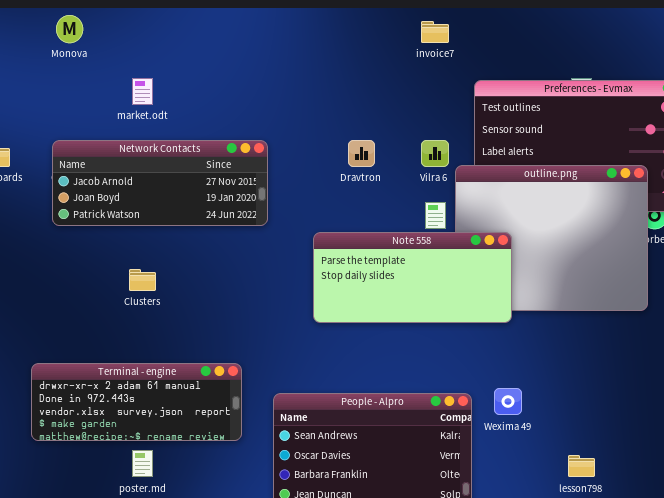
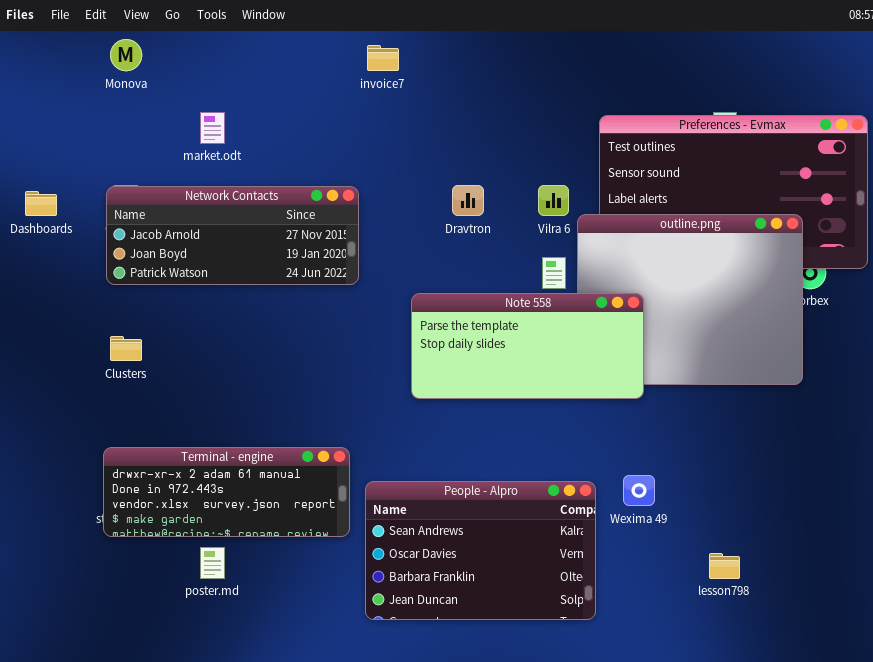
invoice7: [421,21,449,43] -> [367,45,399,71], moved
Clusters: [129,269,156,291] -> [110,336,142,361], moved
Terminal - engine: [31,363,242,441] -> [103,447,350,537], moved

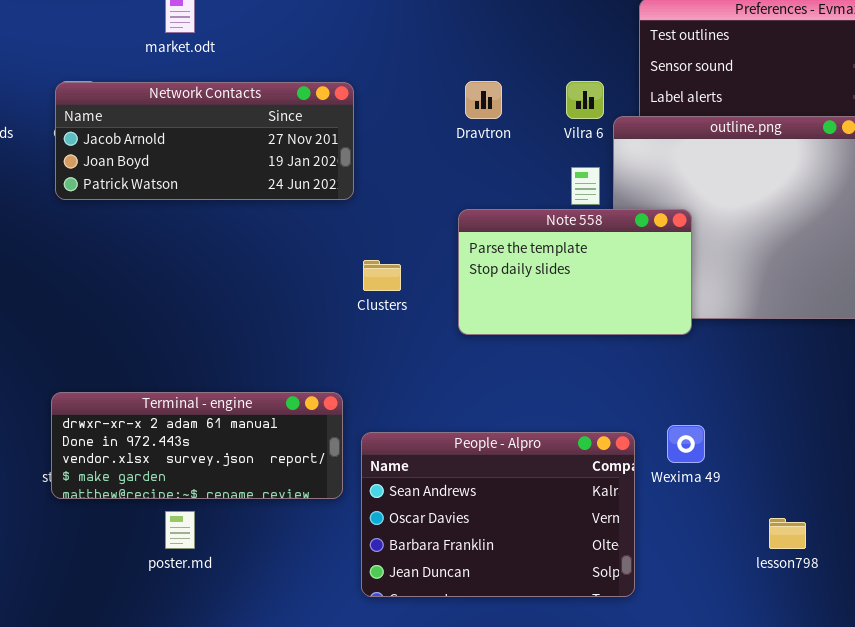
Note 558: [411,293,644,399] -> [458,209,692,335], resized
Clusters: [110,336,142,361] -> [363,260,401,291], moved

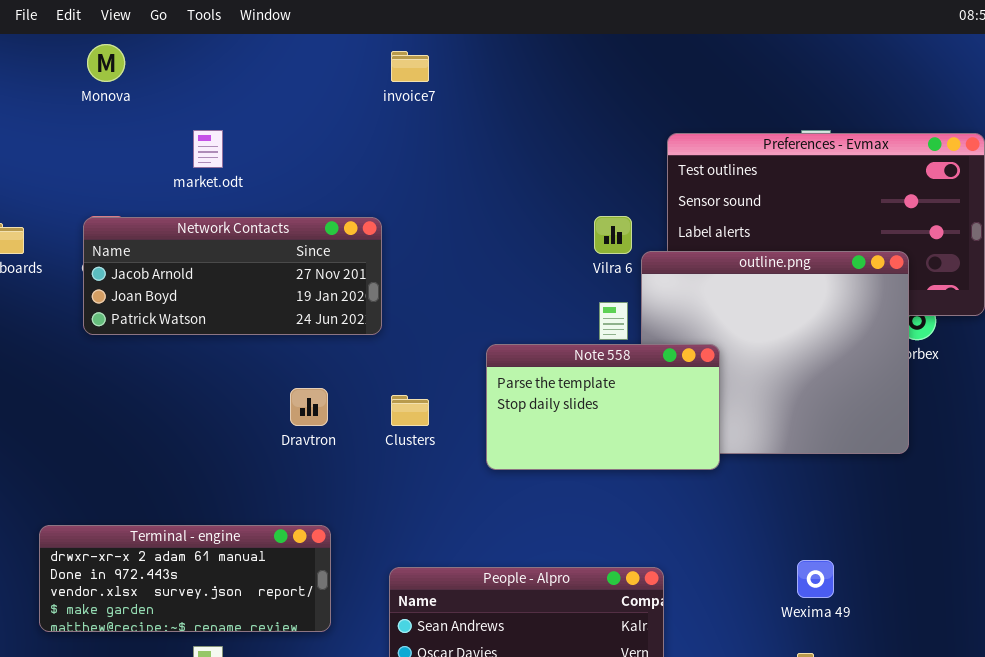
Dravtron: [465,81,502,119] -> [290,388,328,426], moved
Terminal - engine: [51,392,343,499] -> [39,525,331,632], moved
Wexima 49: [667,425,705,463] -> [797,560,834,598], moved

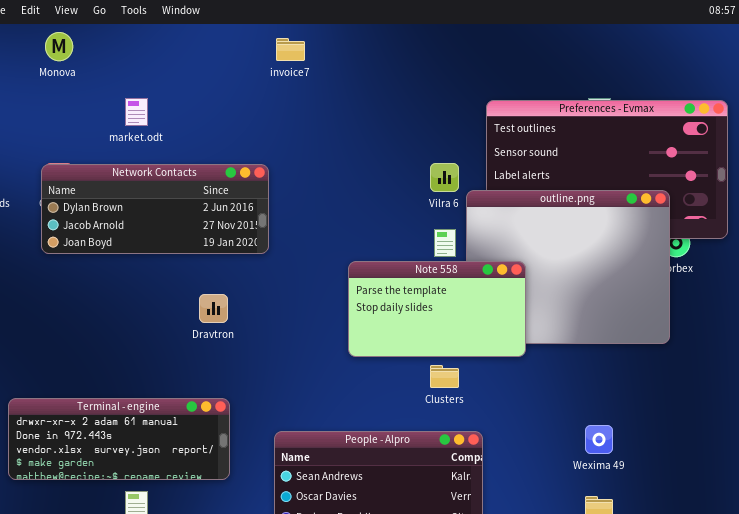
Network Contacts: [83,217,382,335] -> [41,164,269,254], scrolled up 1 row
Clusters: [391,395,429,426] -> [430,365,459,388], moved

